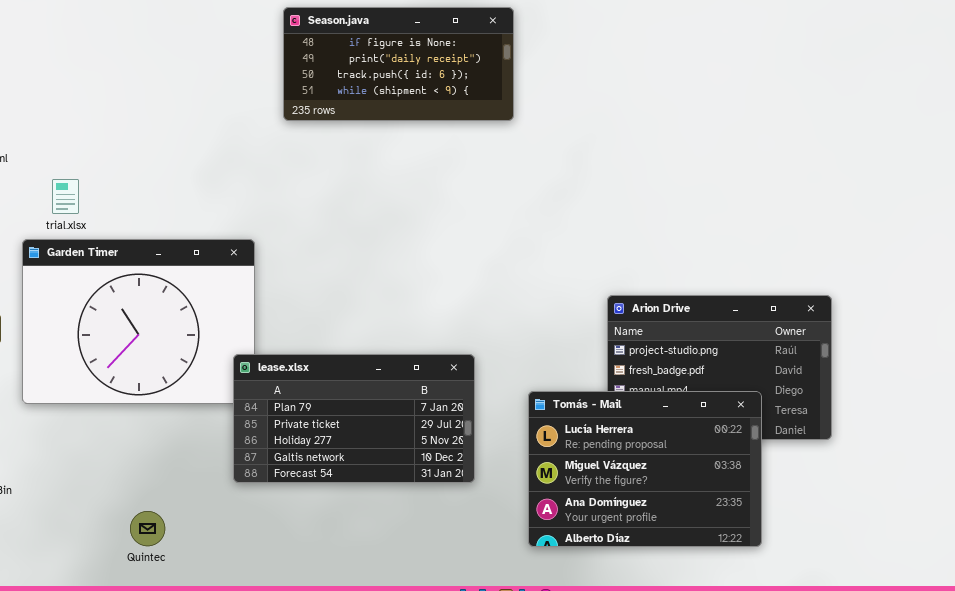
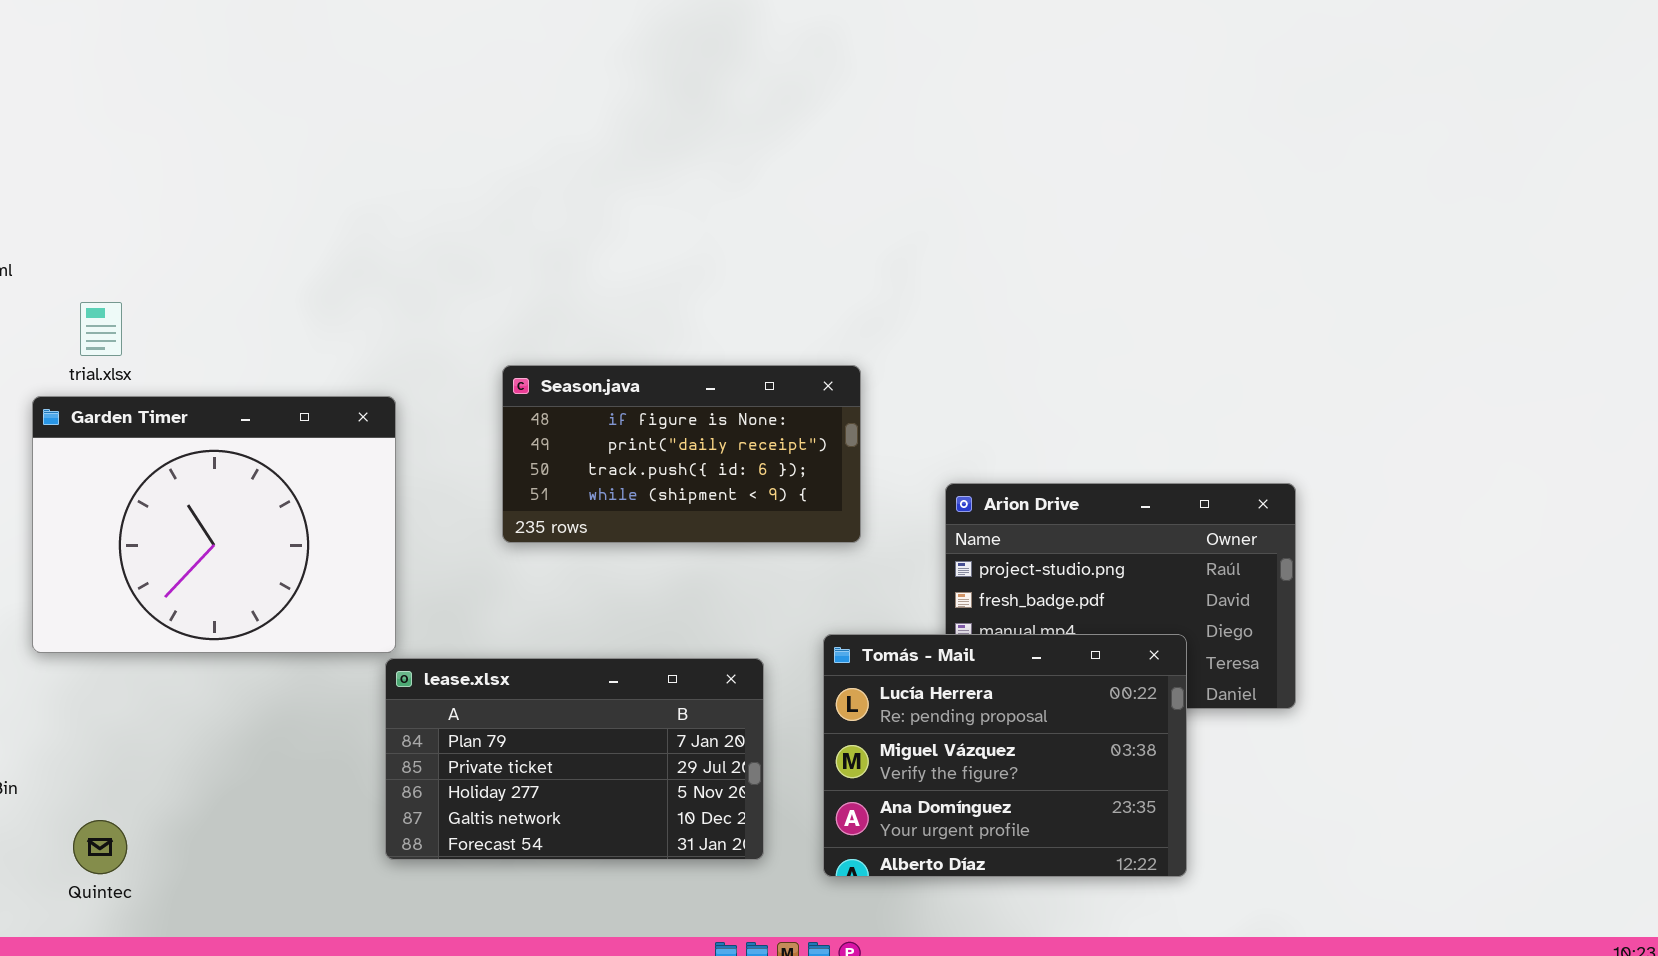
Season.java: [283,7,514,121] -> [502,365,861,543], moved
lease.xlsx: [233,354,475,483] -> [385,658,764,860], moved
Quintec: [130,511,165,546] -> [73,820,127,874], moved

